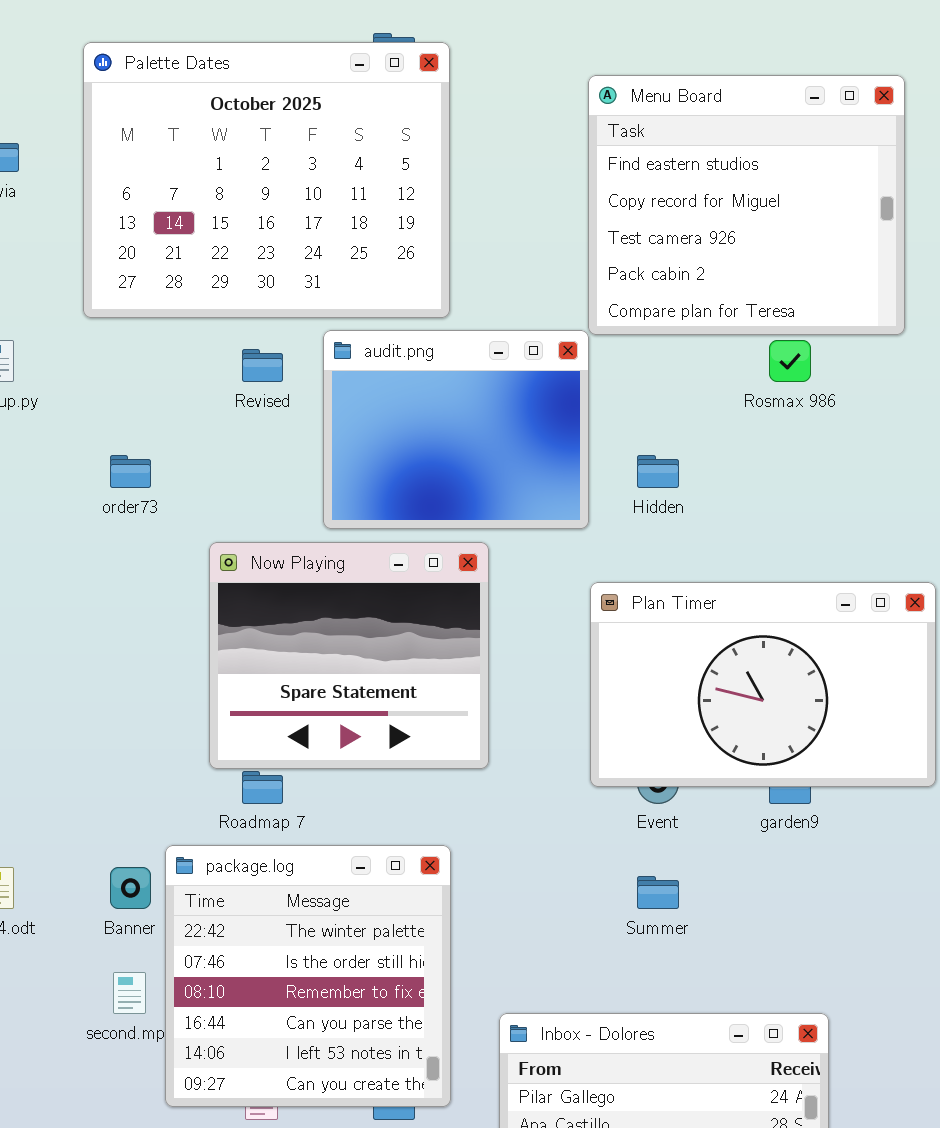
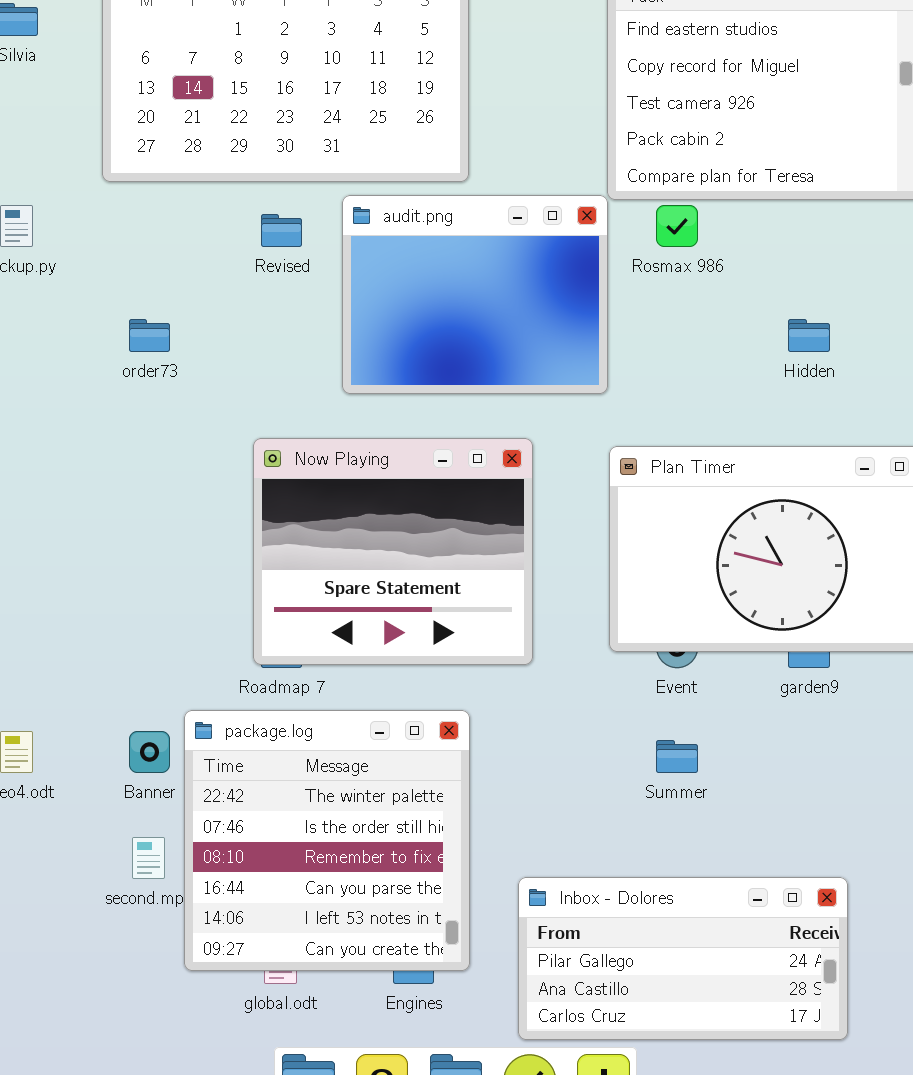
Rosmax 986: [769,340,811,382] -> [656,205,698,247], moved
Hidden: [637,455,679,488] -> [788,319,830,352], moved
Now Playing: [209,542,489,769] -> [253,438,533,665], moved

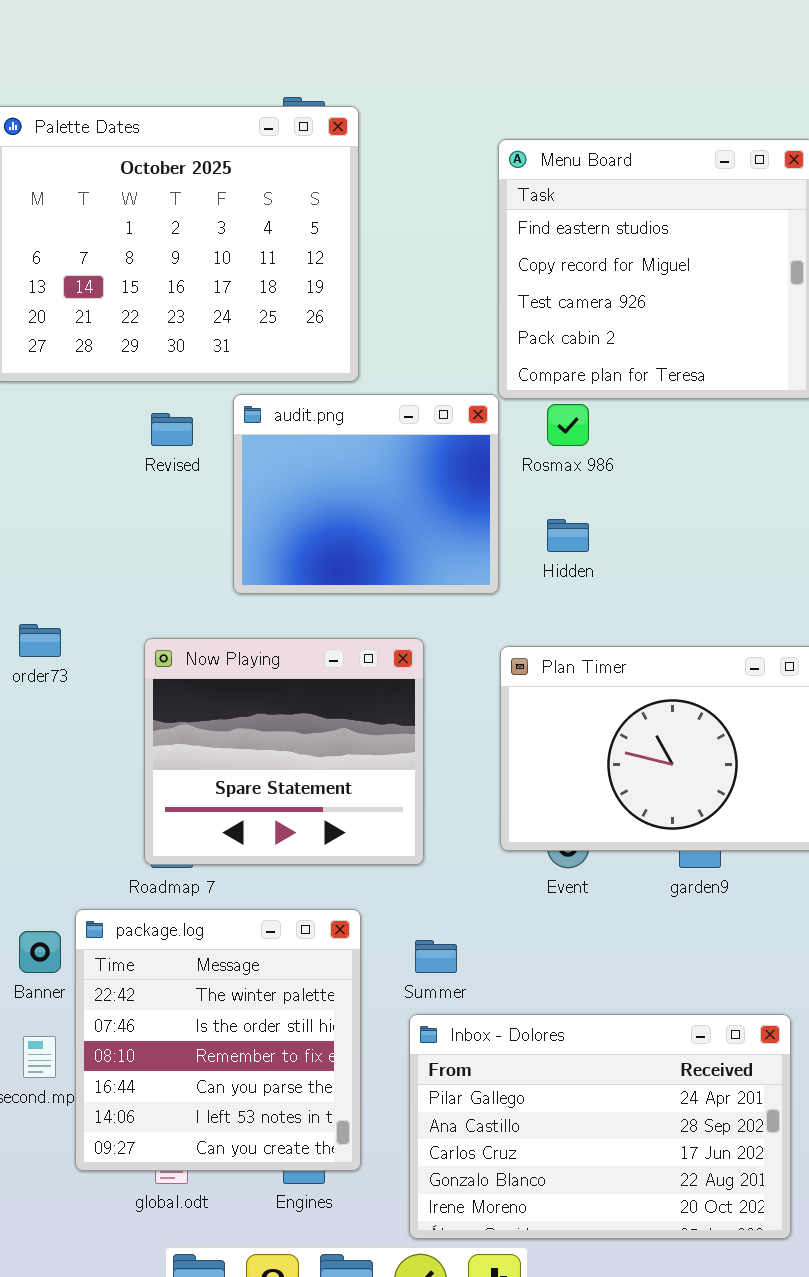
order73: [129,319,170,352] -> [19,624,61,657], moved
Hidden: [788,319,830,352] -> [547,519,589,552], moved
Summer: [656,740,698,773] -> [415,940,457,973], moved
Inbox - Dolores: [518,877,848,1040] -> [409,1014,791,1239], resized

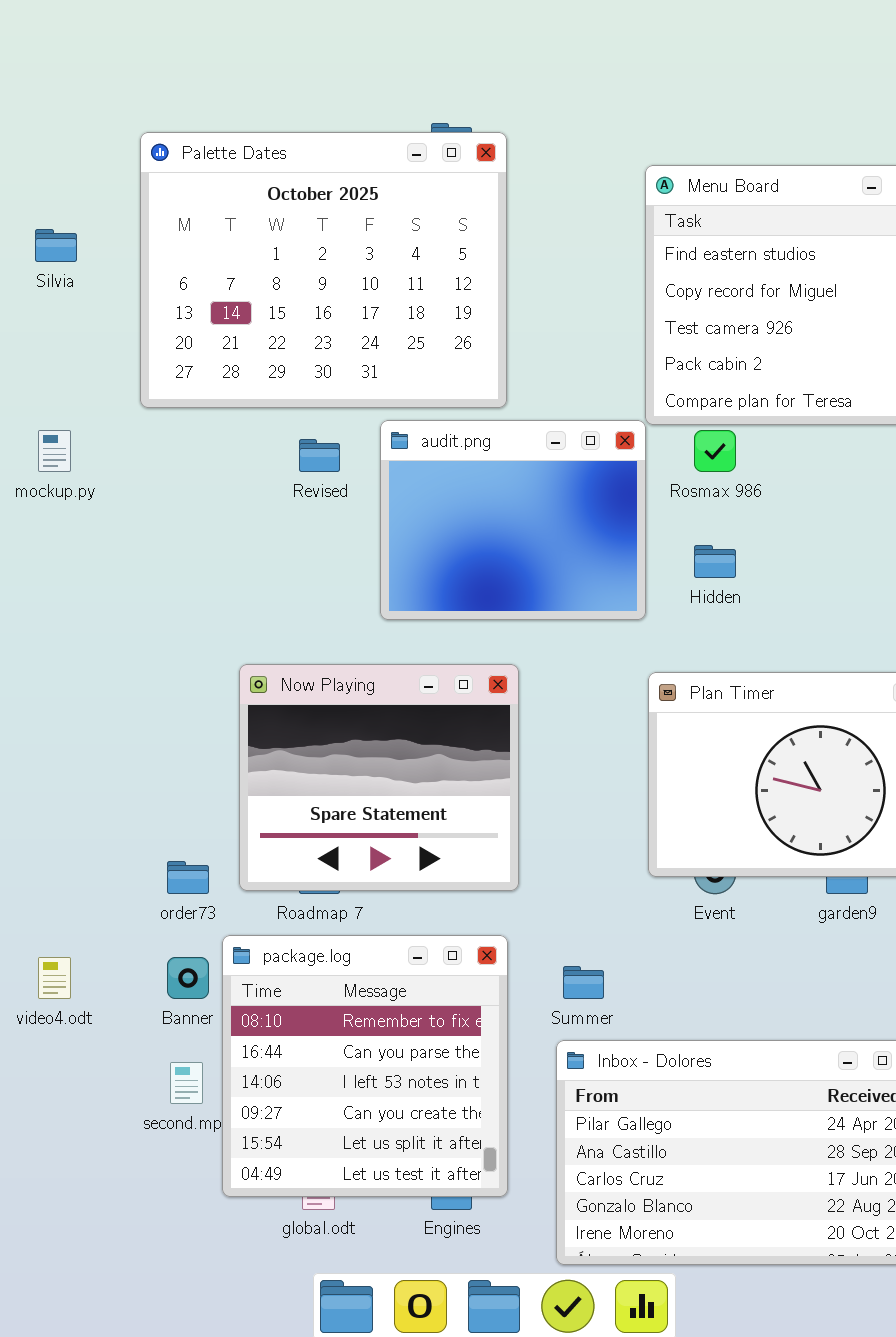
order73: [19,624,61,657] -> [167,861,209,894], moved
Now Playing: [144,638,424,865] -> [239,664,519,891], moved
package.log: [75,909,361,1171] -> [222,935,508,1197], scrolled down 2 rows

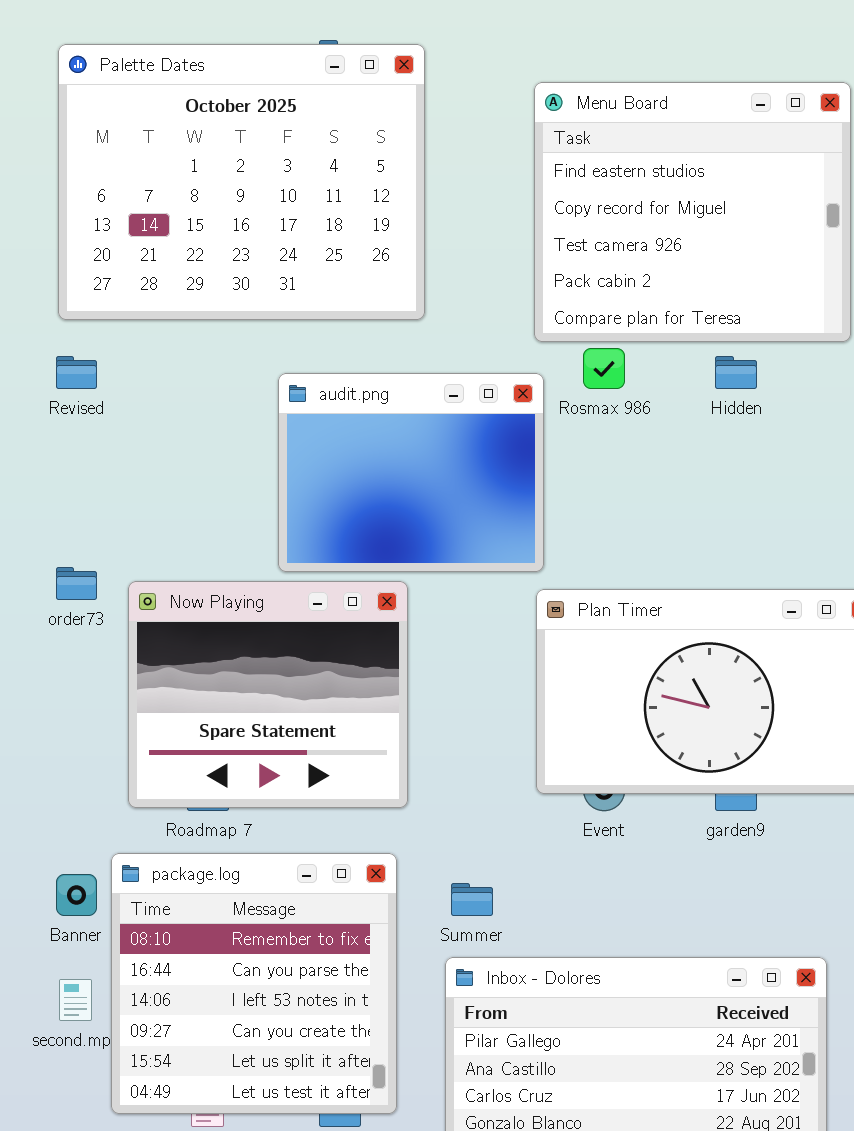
Palette Dates: [140,132,507,408] -> [58,44,425,320], moved
audit.png: [380,420,646,620] -> [278,373,544,572], moved
Revised: [299,439,340,472] -> [56,356,97,389], moved
Hidden: [694,545,736,578] -> [715,356,757,389], moved
order73: [167,861,209,894] -> [56,567,97,600], moved

